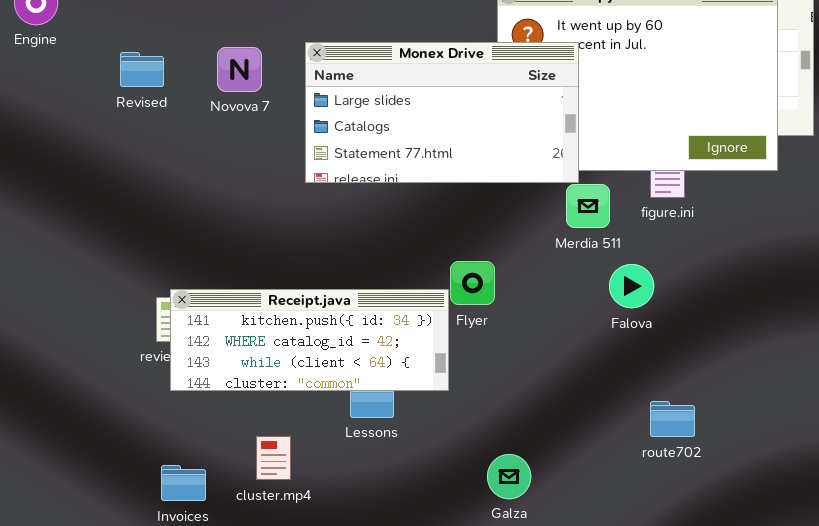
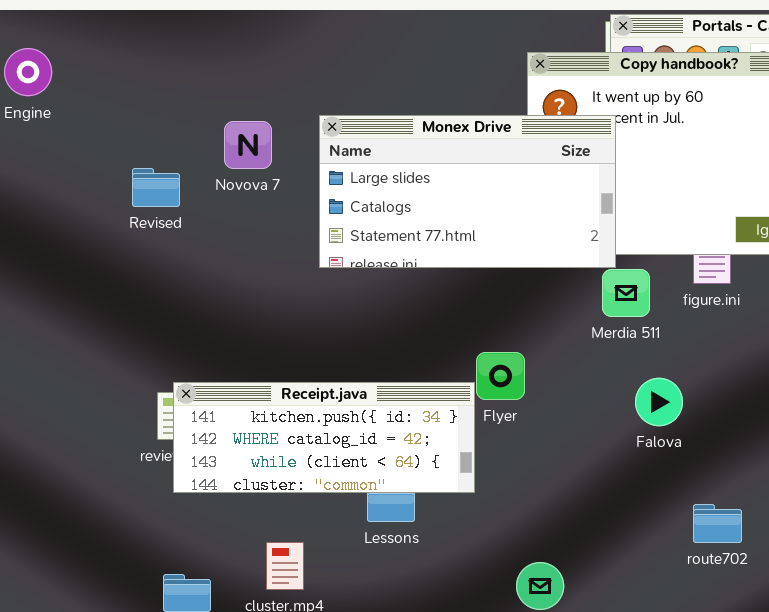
Revised: [120,52,164,87] -> [132,168,180,207], moved
Falova: [609,264,654,308] -> [635,378,683,426], moved

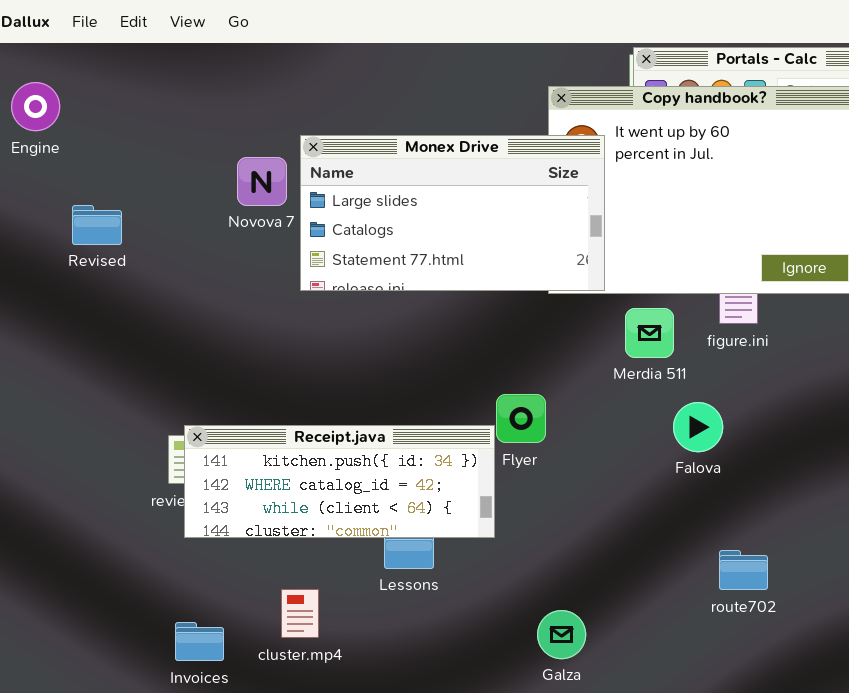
Monex Drive: [319,115,616,268] -> [300,135,605,291], moved
Revised: [132,168,180,207] -> [72,205,122,245], moved
Falova: [635,378,683,426] -> [673,402,723,452], moved

